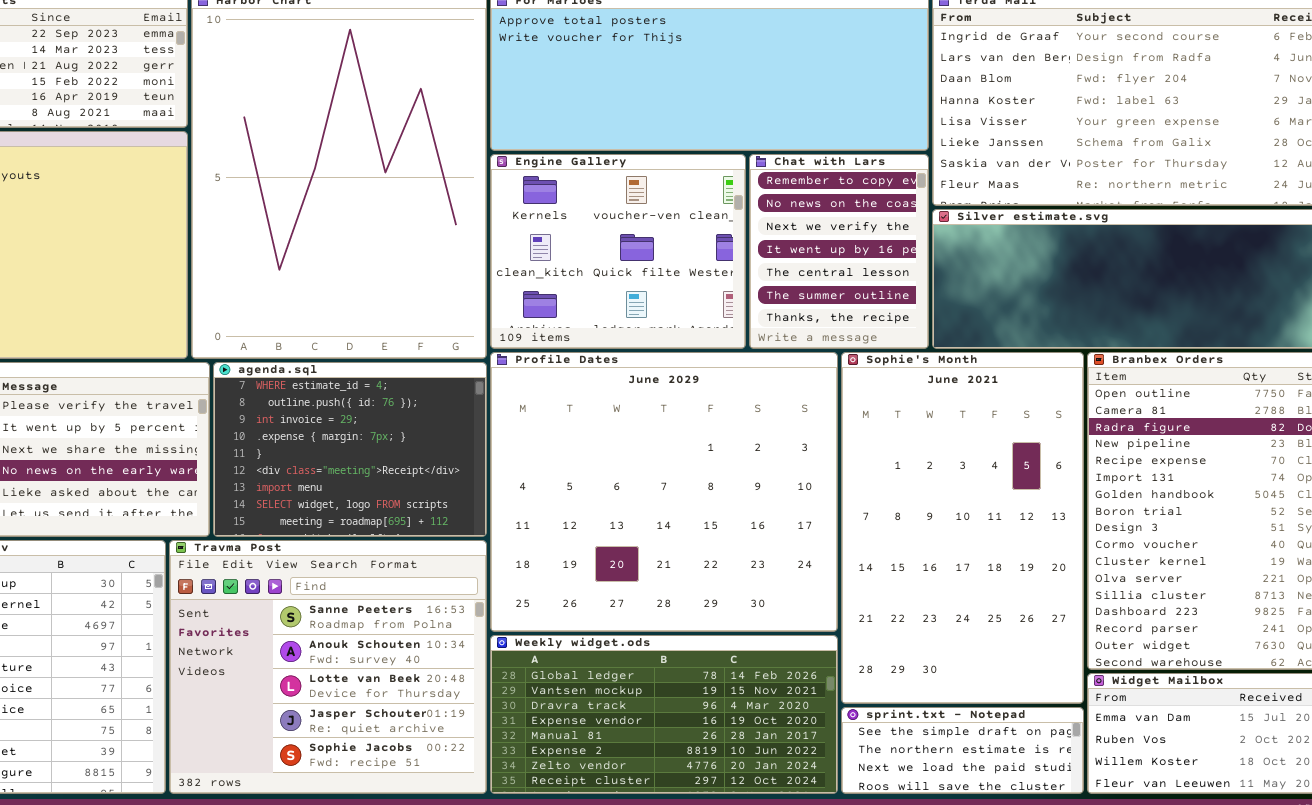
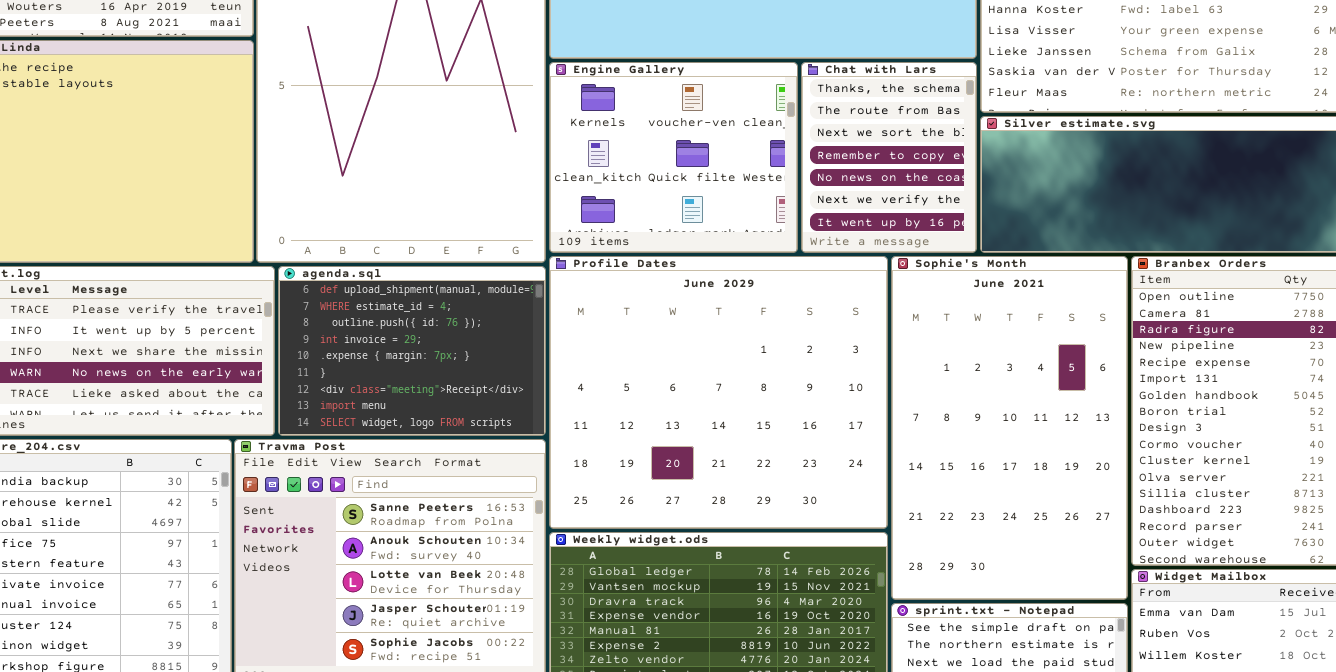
Chat with Lars: [749,154,929,349] -> [801,62,977,253], scrolled up 3 rows
agenda.sql: [213,362,487,537] -> [278,266,546,436], scrolled up 1 row

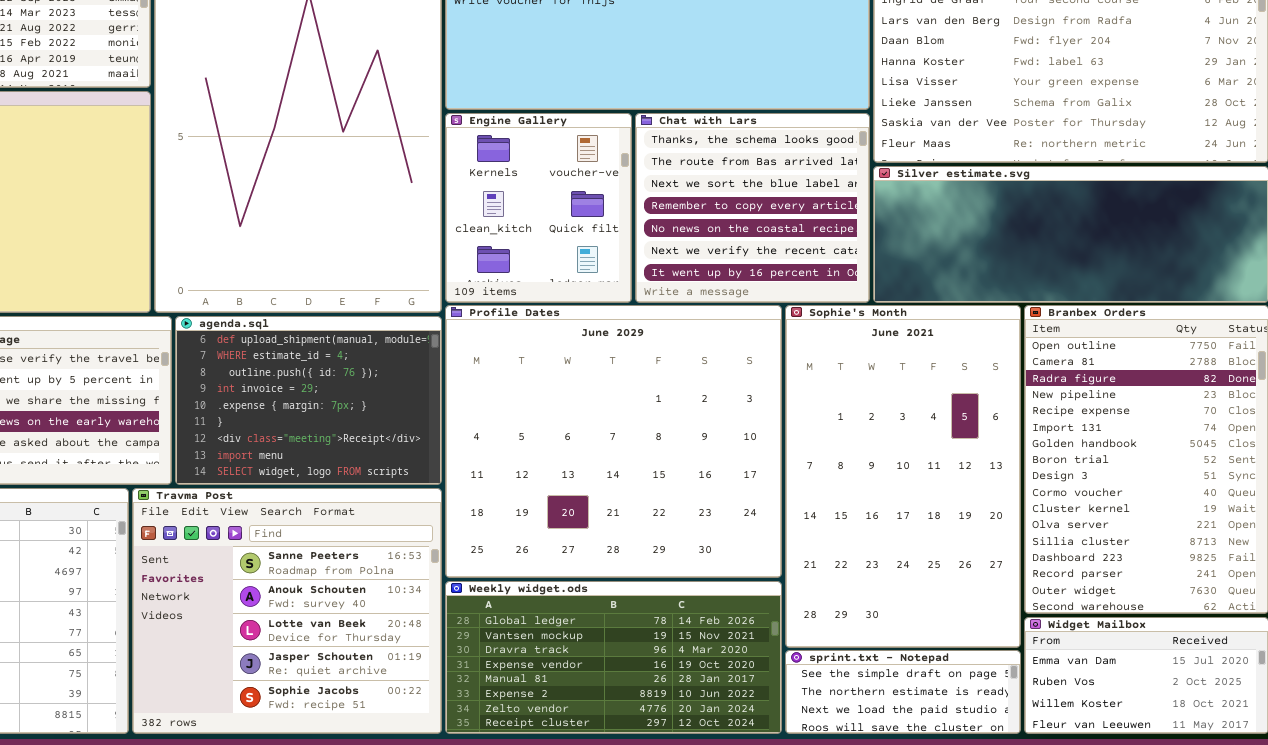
Engine Gallery: [549,62,798,253] -> [445,113,632,303], resized
Chat with Lars: [801,62,977,253] -> [635,113,870,303], resized

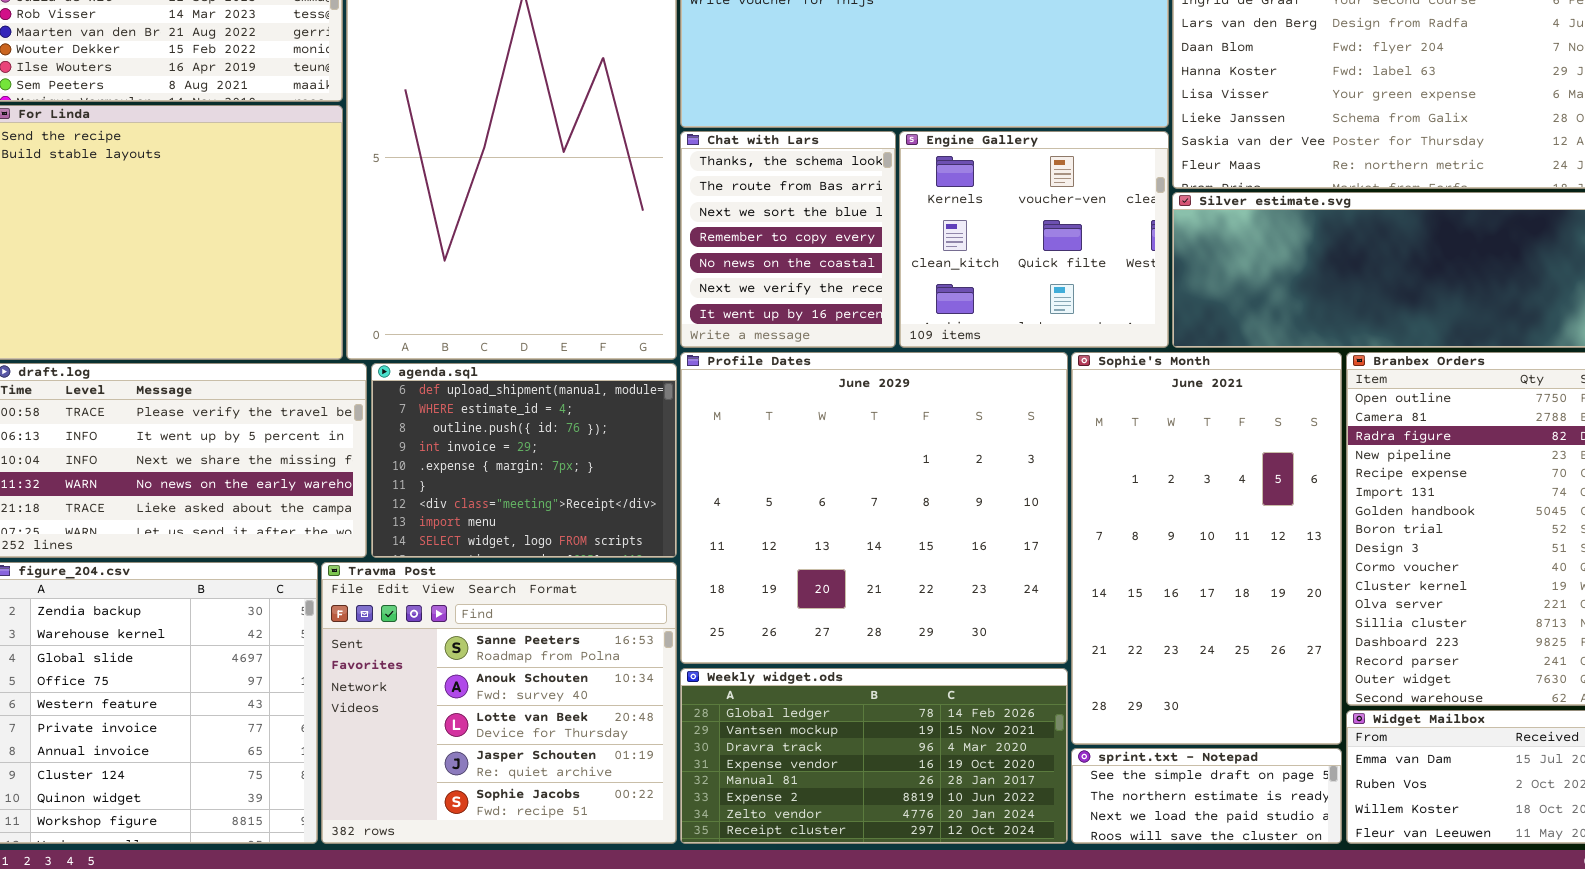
Engine Gallery: [445,113,632,303] -> [899,131,1169,348], moved, resized
Chat with Lars: [635,113,870,303] -> [680,131,896,348], moved, resized

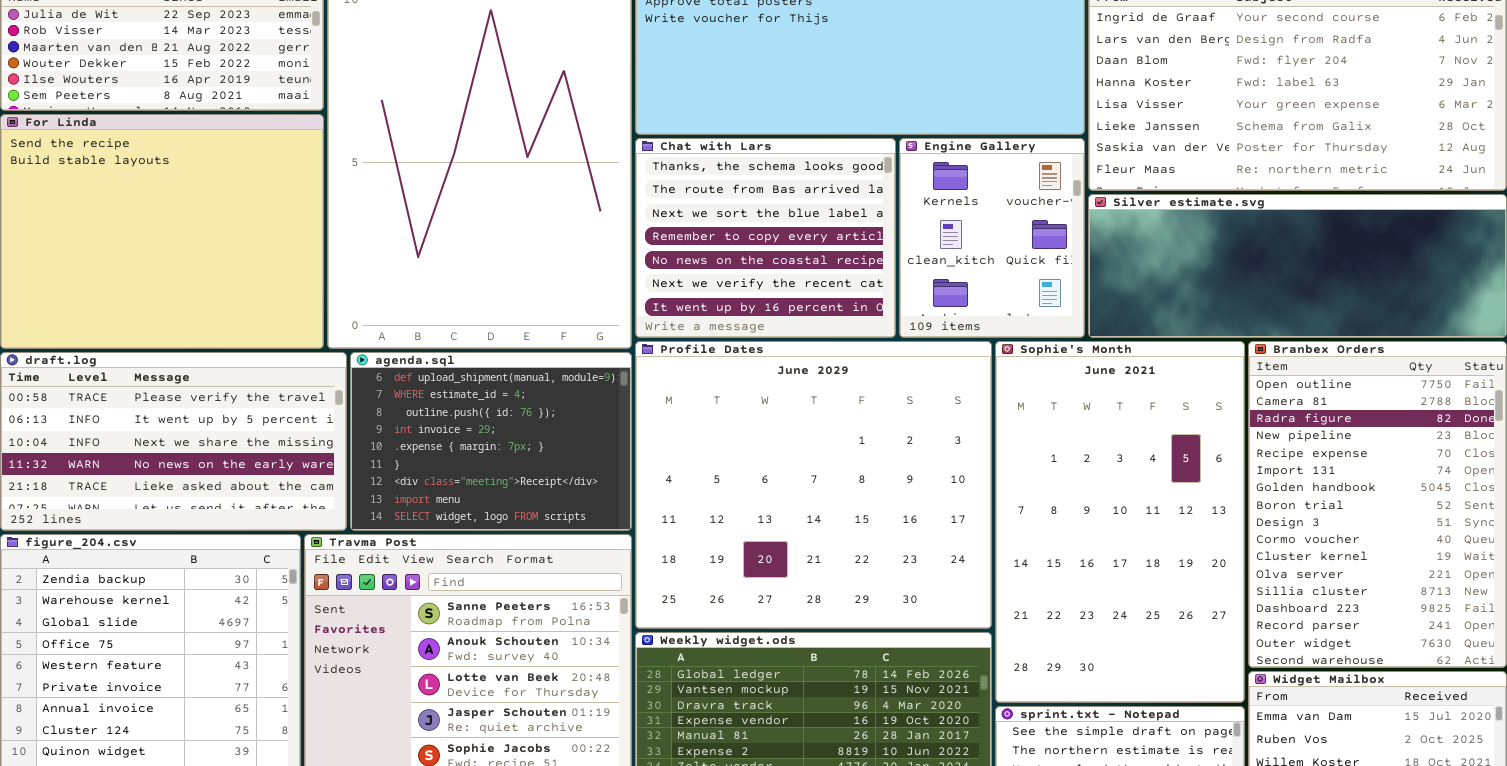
Chat with Lars: [680,131,896,348] -> [635,138,896,338], resized
Engine Gallery: [899,131,1169,348] -> [899,138,1085,338], resized

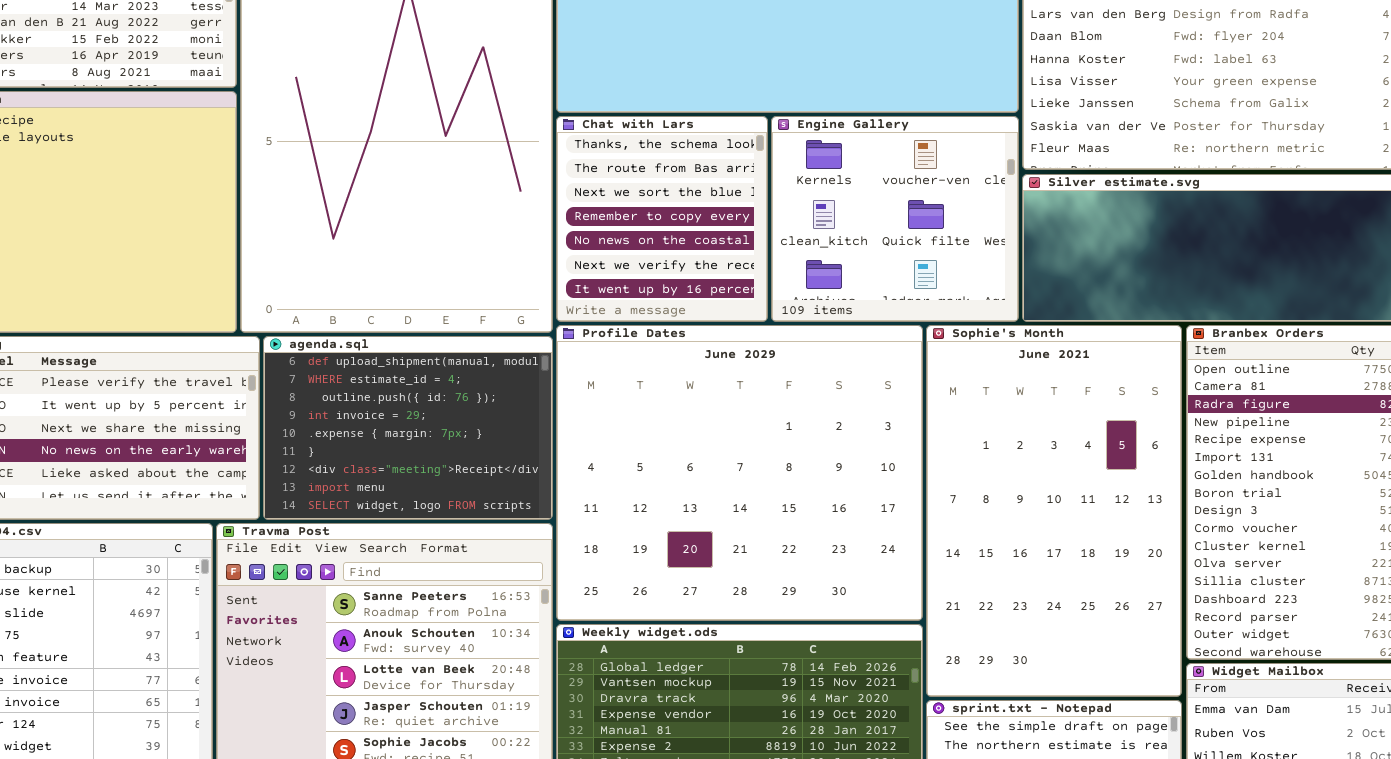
Chat with Lars: [635,138,896,338] -> [556,116,768,322], resized
Engine Gallery: [899,138,1085,338] -> [771,116,1019,322], resized

